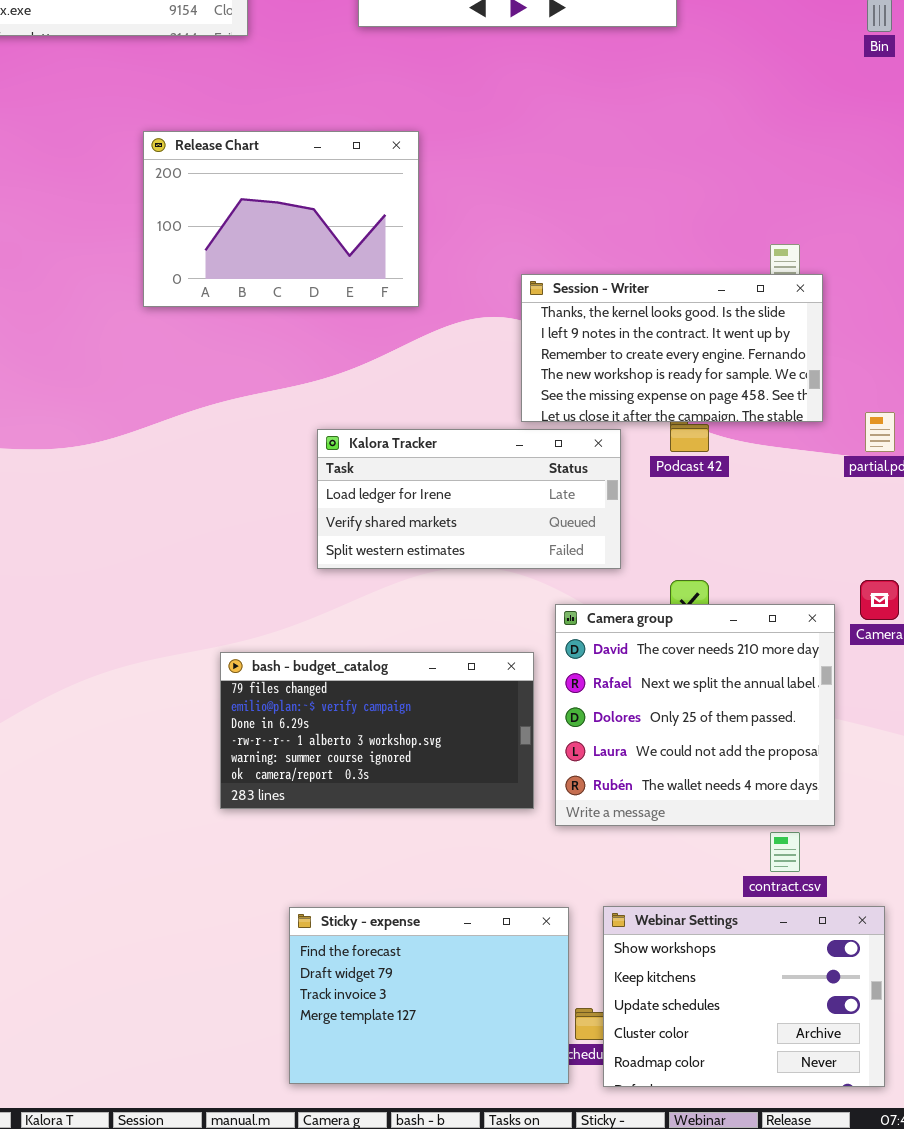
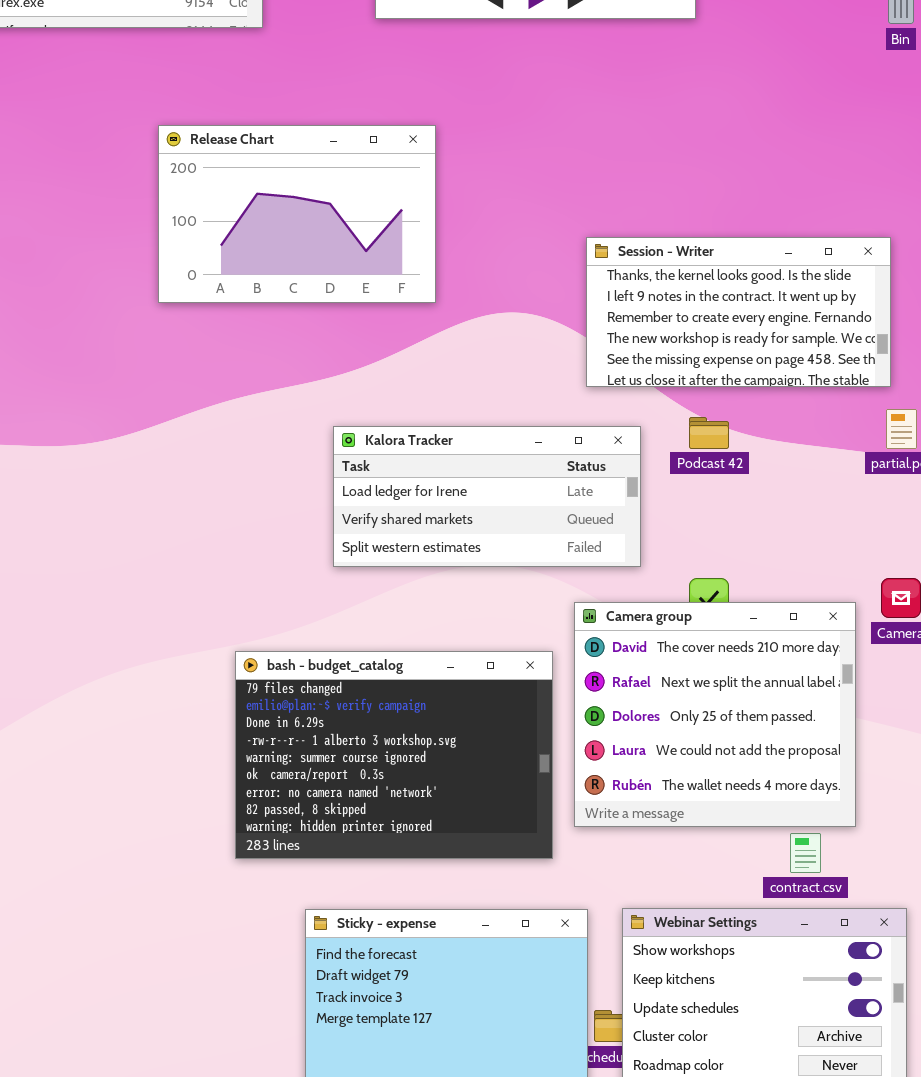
Session - Writer: [521,274,823,422] -> [586,237,891,387], moved
bash - budget_catalog: [220,652,534,809] -> [235,651,553,859], resized

